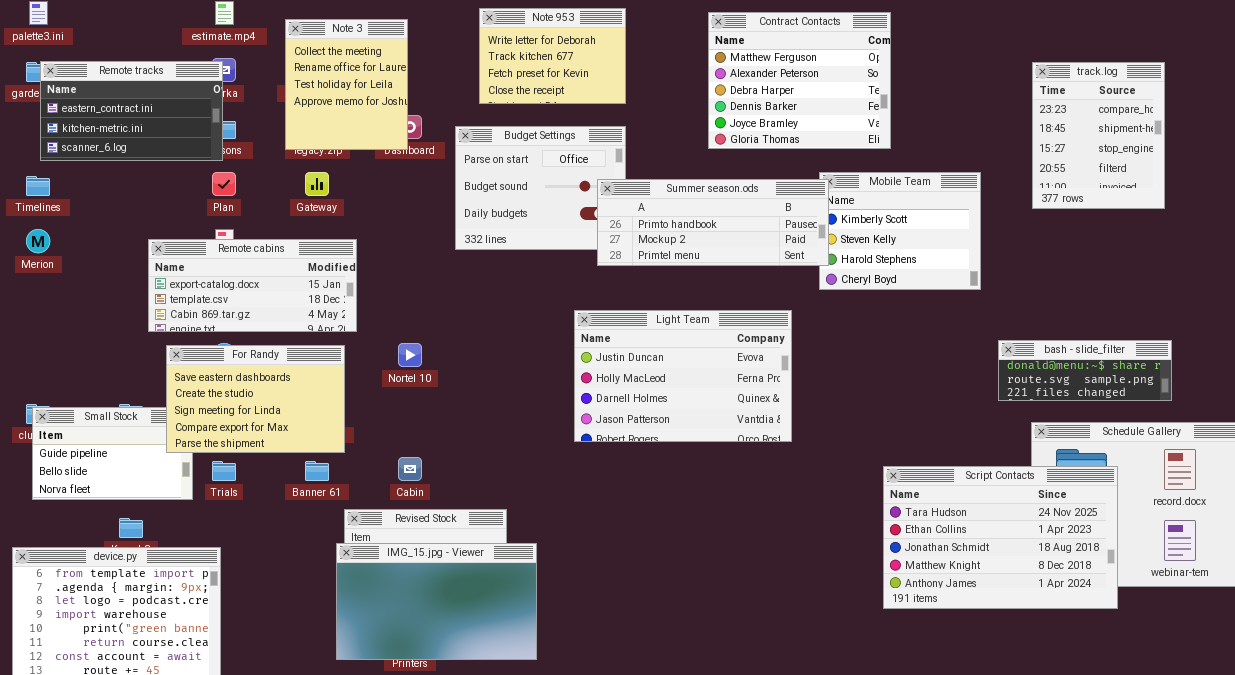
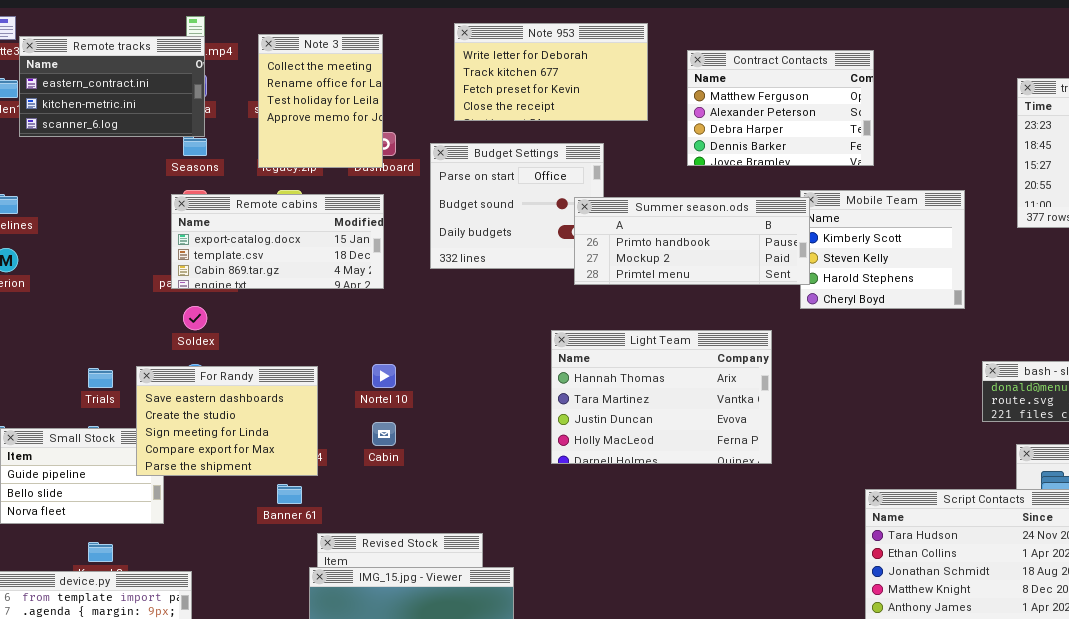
Note 953: [479,8,626,104] -> [454,23,648,121], resized
Contract Contacts: [708,12,891,149] -> [687,50,874,166], resized
Remote tracks: [40,61,223,161] -> [19,36,205,137], moved
Remote cabins: [148,239,357,332] -> [171,194,384,289], moved
Light Team: [574,310,792,442] -> [551,330,772,464], scrolled up 2 rows
Cabin: [398,457,422,481] -> [372,422,396,446], moved
Trials: [212,461,236,481] -> [88,368,113,388], moved

